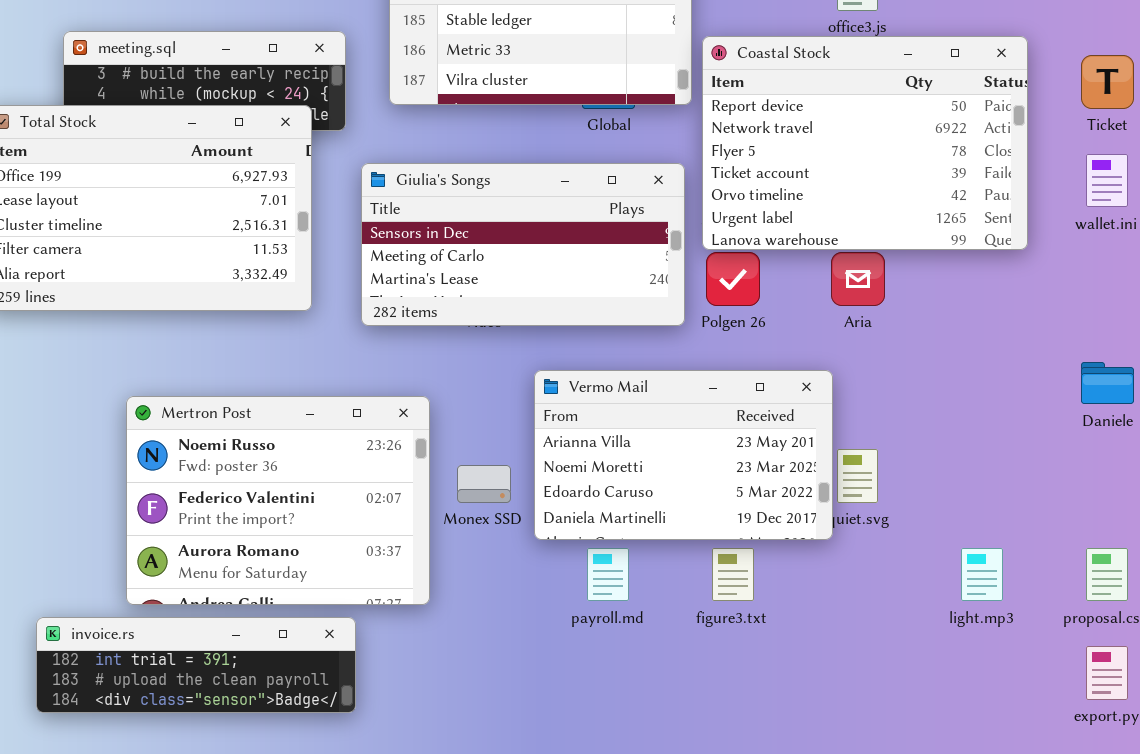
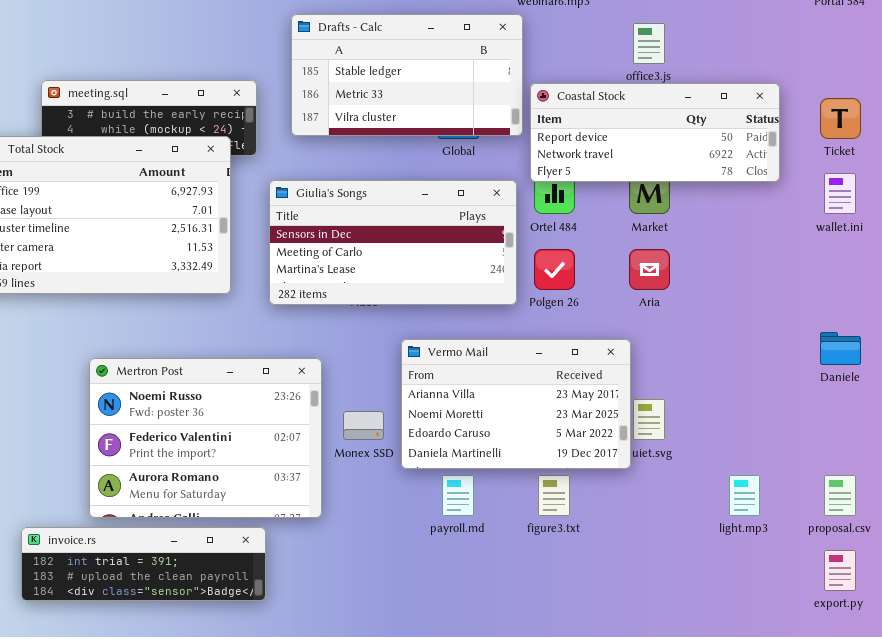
Coastal Stock: [702,36,1028,250] -> [530,83,780,182], resized

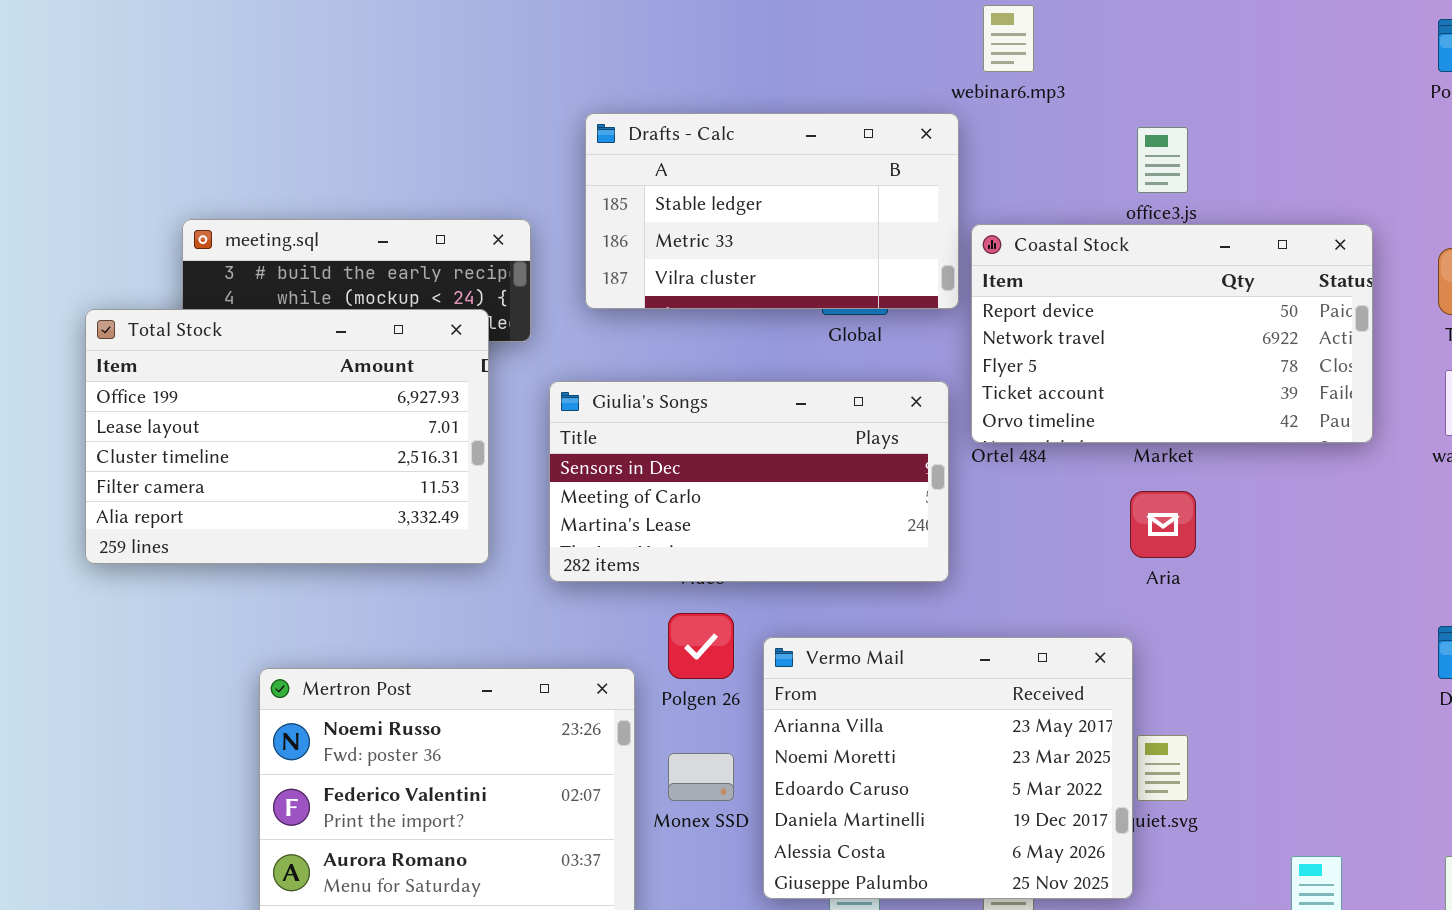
Coastal Stock: [530,83,780,182] -> [971,224,1373,443], resized
Polgen 26: [534,249,575,290] -> [668,613,734,679], moved
Vermo Mail: [401,339,631,469] -> [763,637,1133,899], resized

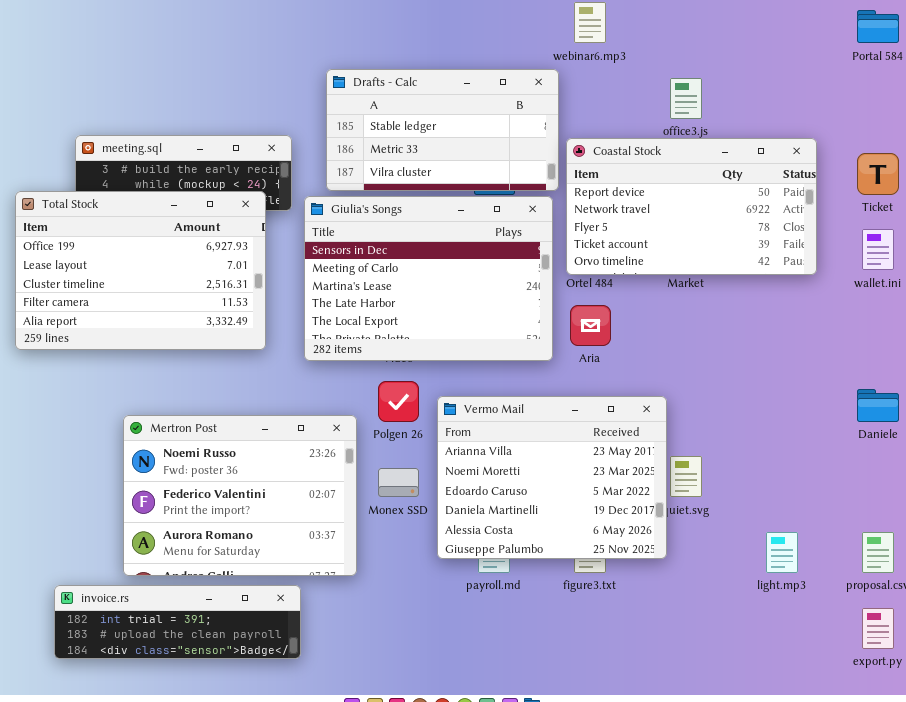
Giulia's Songs: [549,381,949,582] -> [304,196,553,361], resized
Aria: [1130,491,1196,558] -> [570,305,611,346], moved

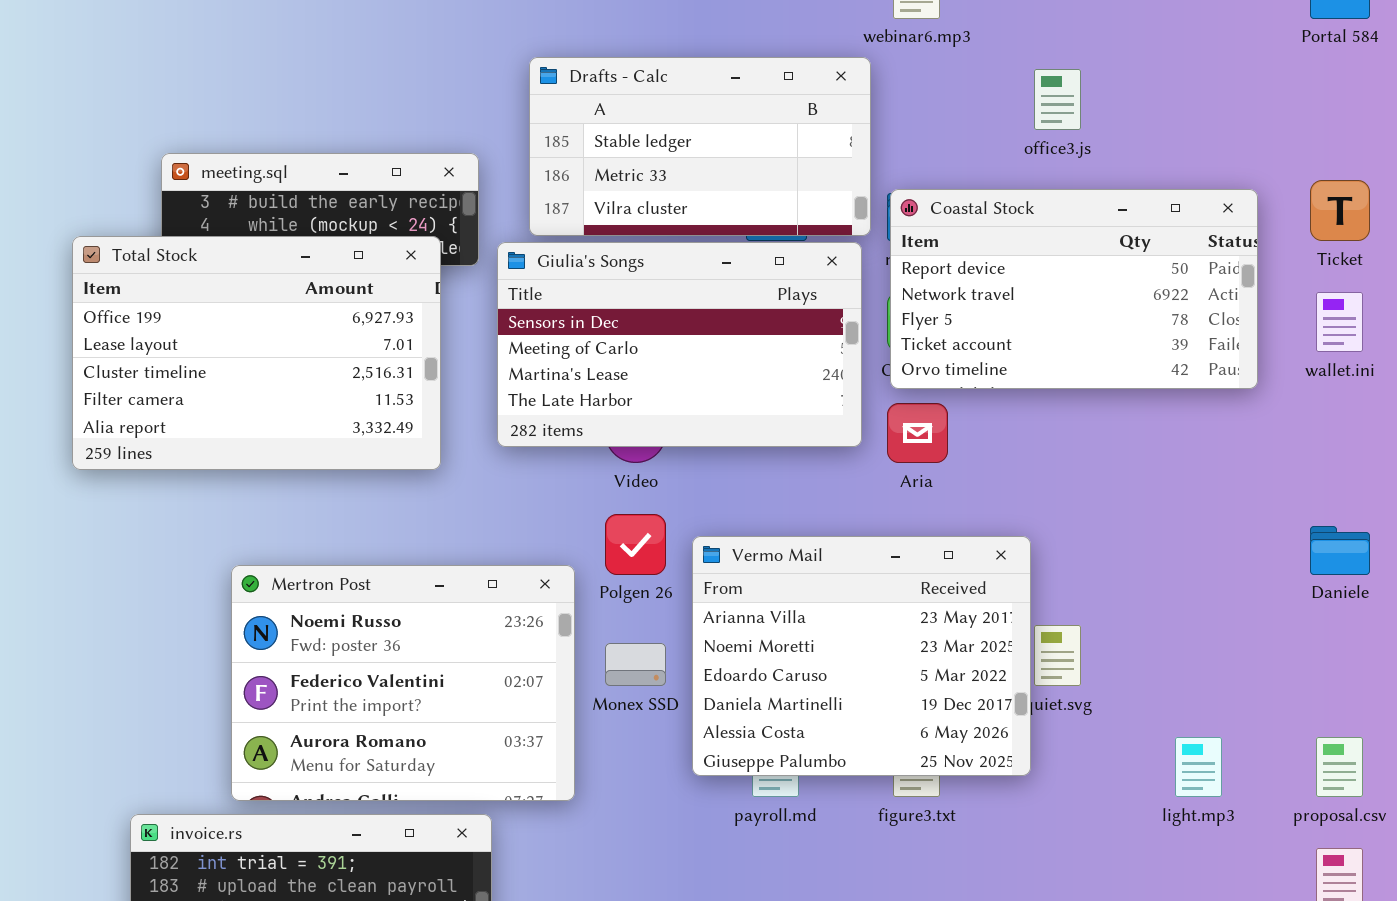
Coastal Stock: [566,138,817,275] -> [890,189,1258,389], moved
Giulia's Songs: [304,196,553,361] -> [497,242,862,447], resized

